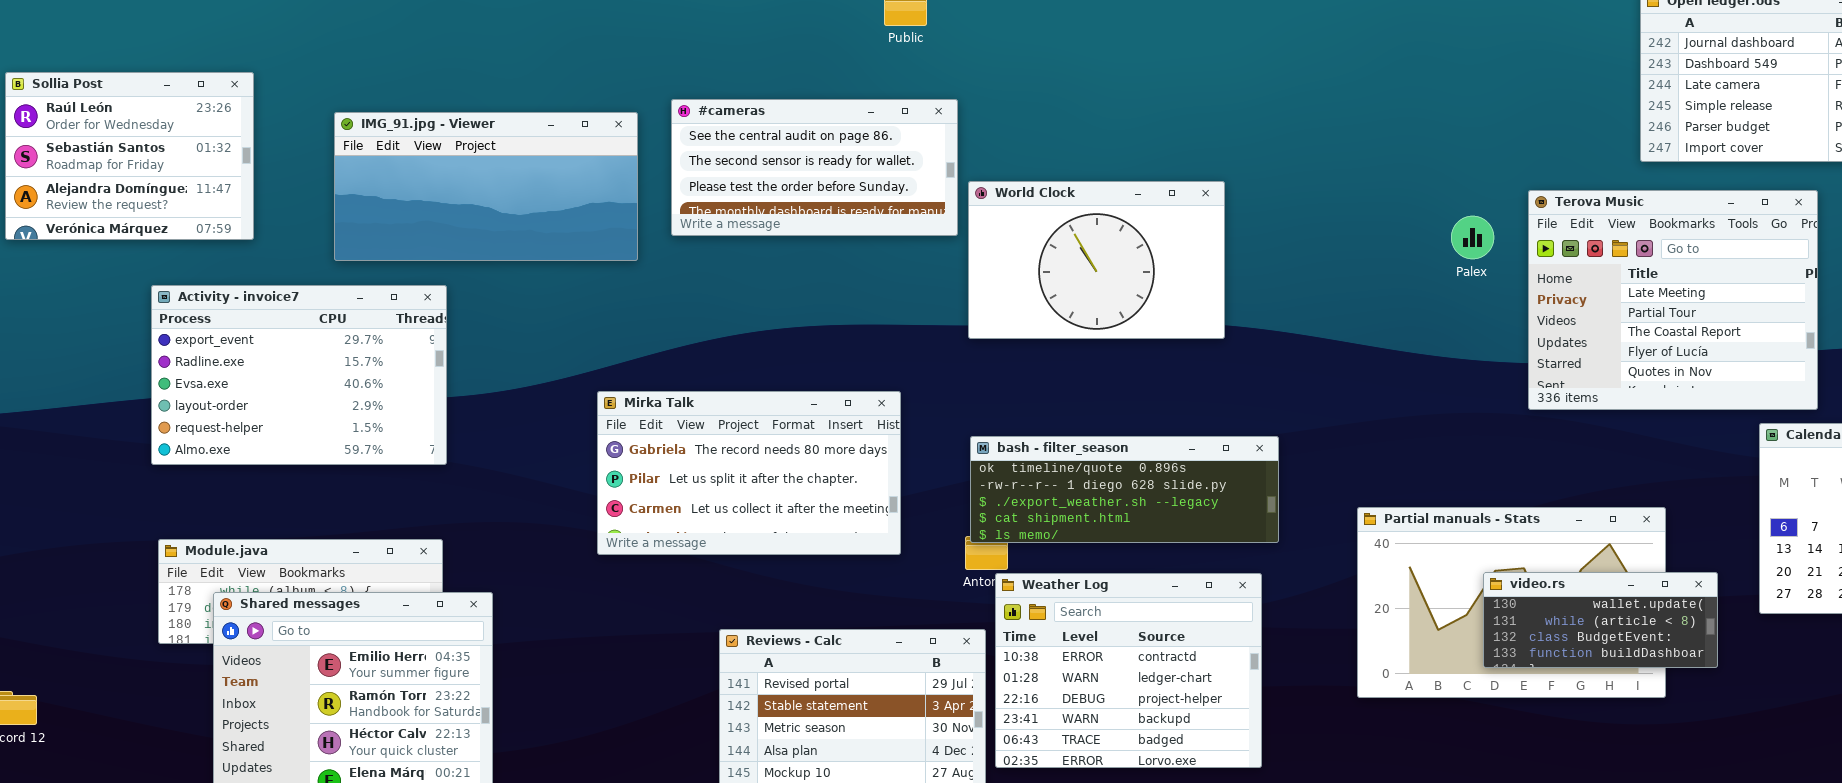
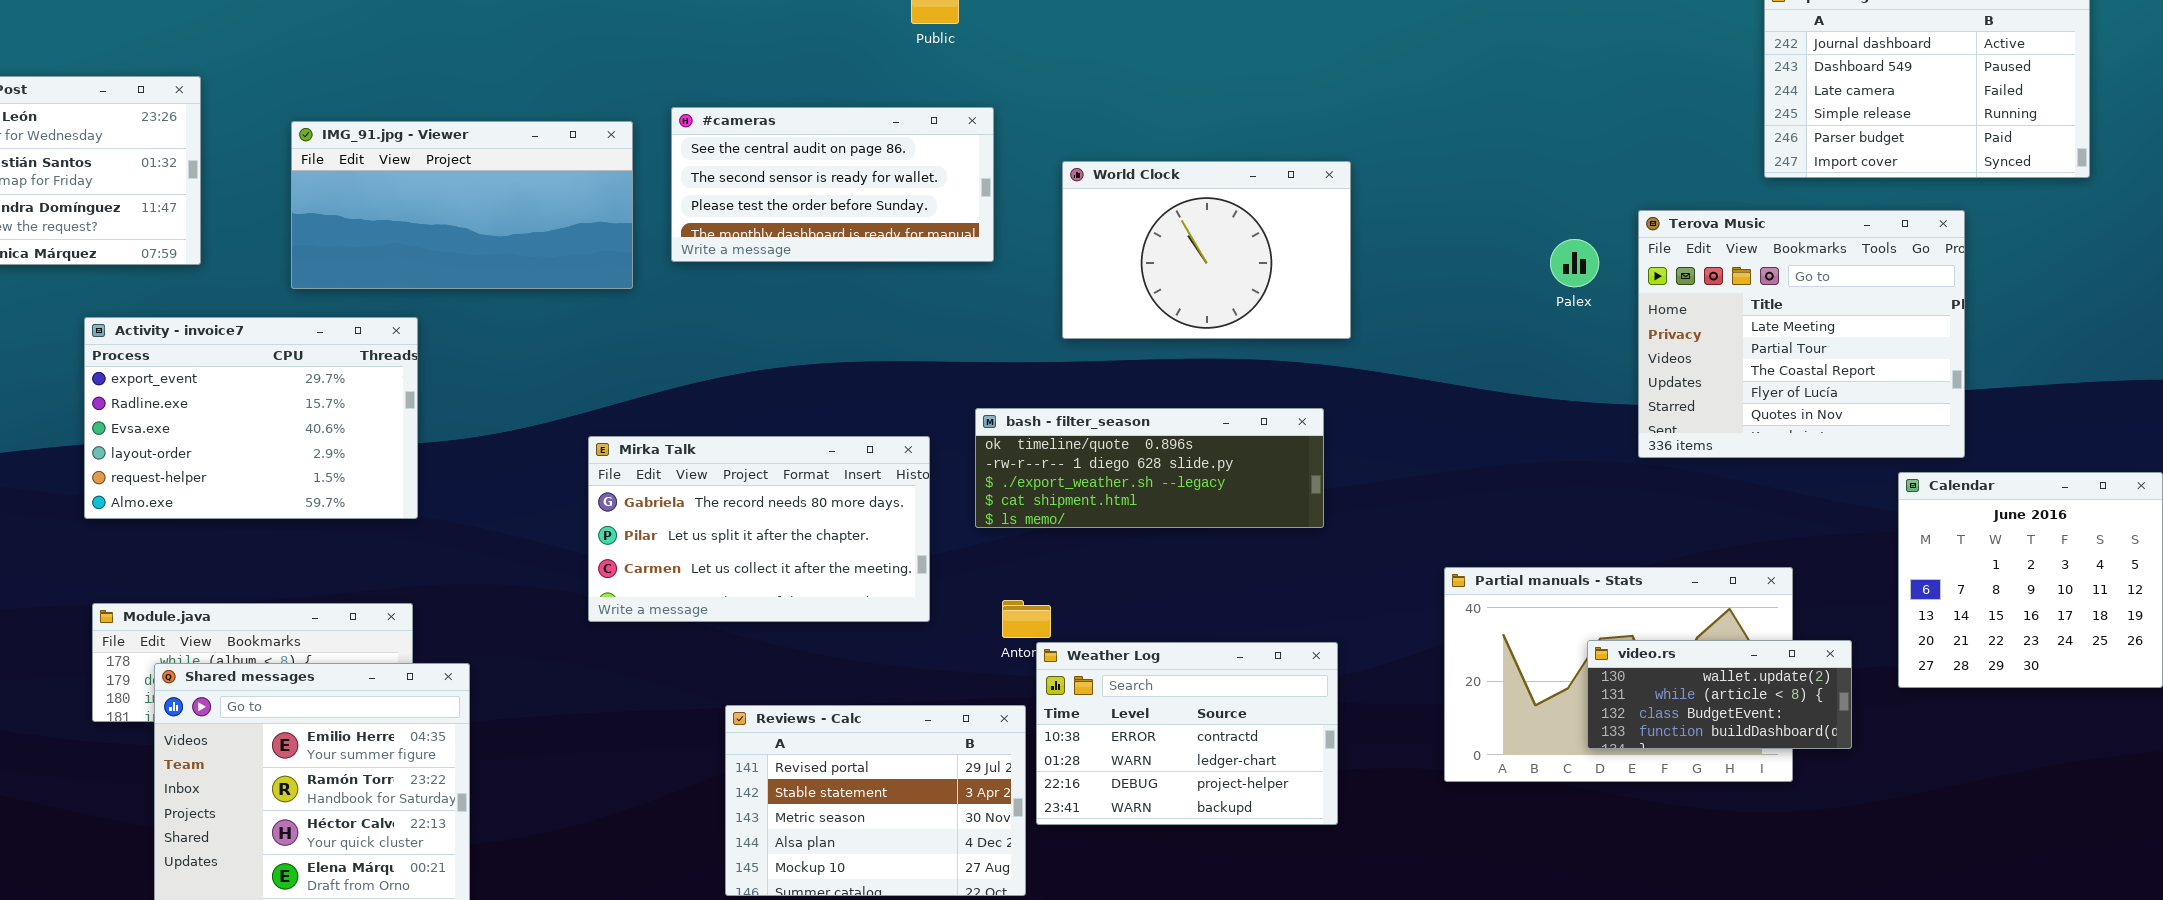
World Clock: [968,181,1225,339] -> [1062,161,1351,339], moved
bash - filter_season: [970,436,1279,543] -> [975,408,1324,528], moved
Weather Log: [995,573,1262,768] -> [1036,642,1338,825], resized

